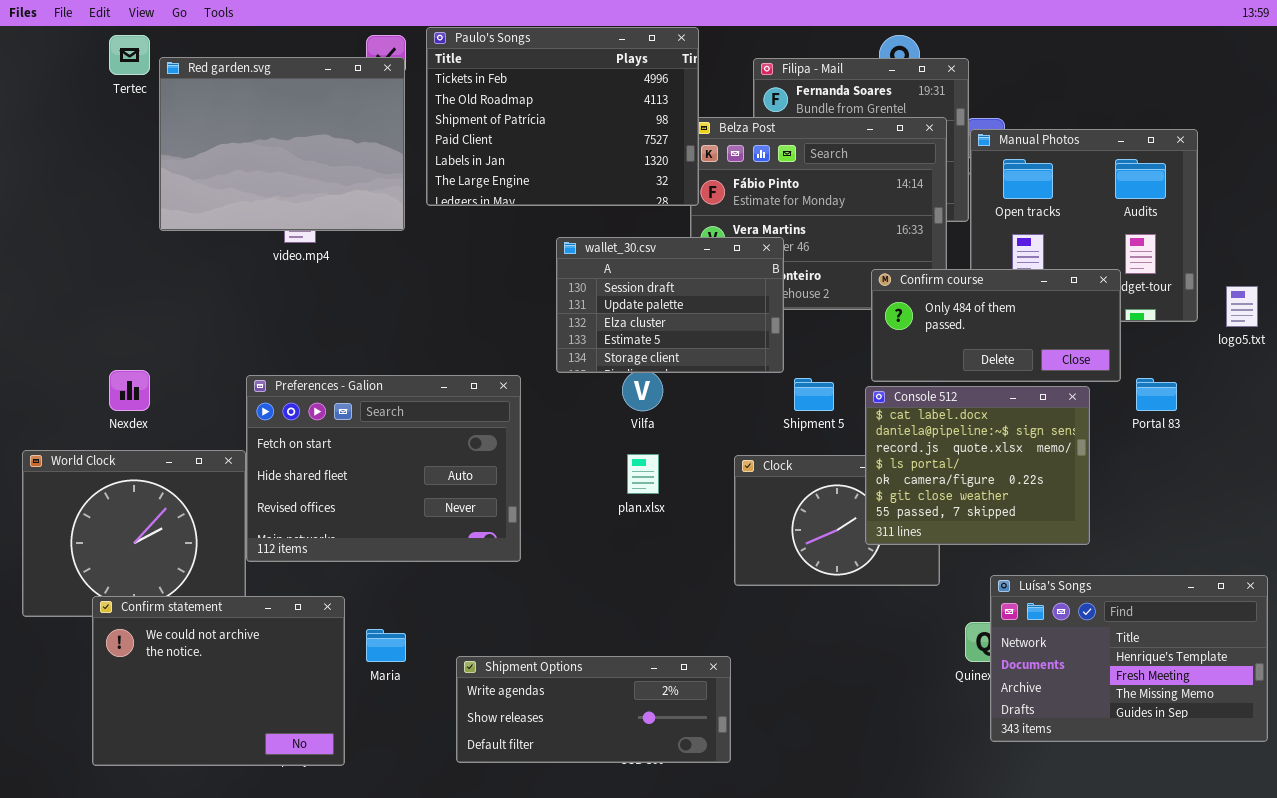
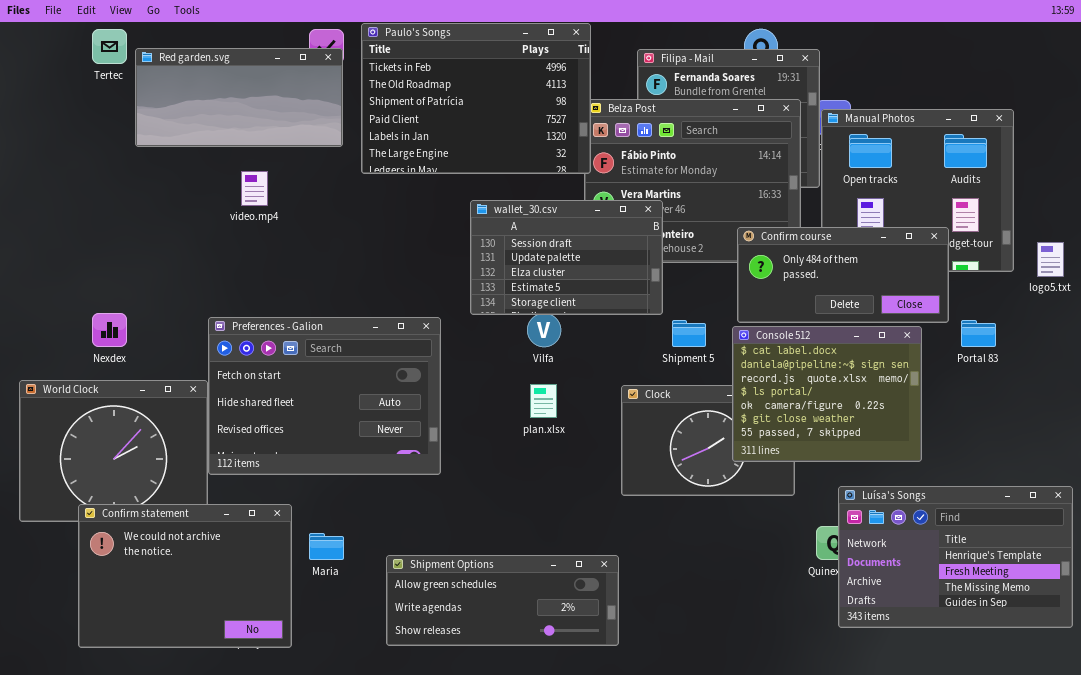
Red garden.svg: [159,57,405,231] -> [135,48,343,147], resized
Shipment Options: [456,656,731,763] -> [386,555,619,646], scrolled up 1 row

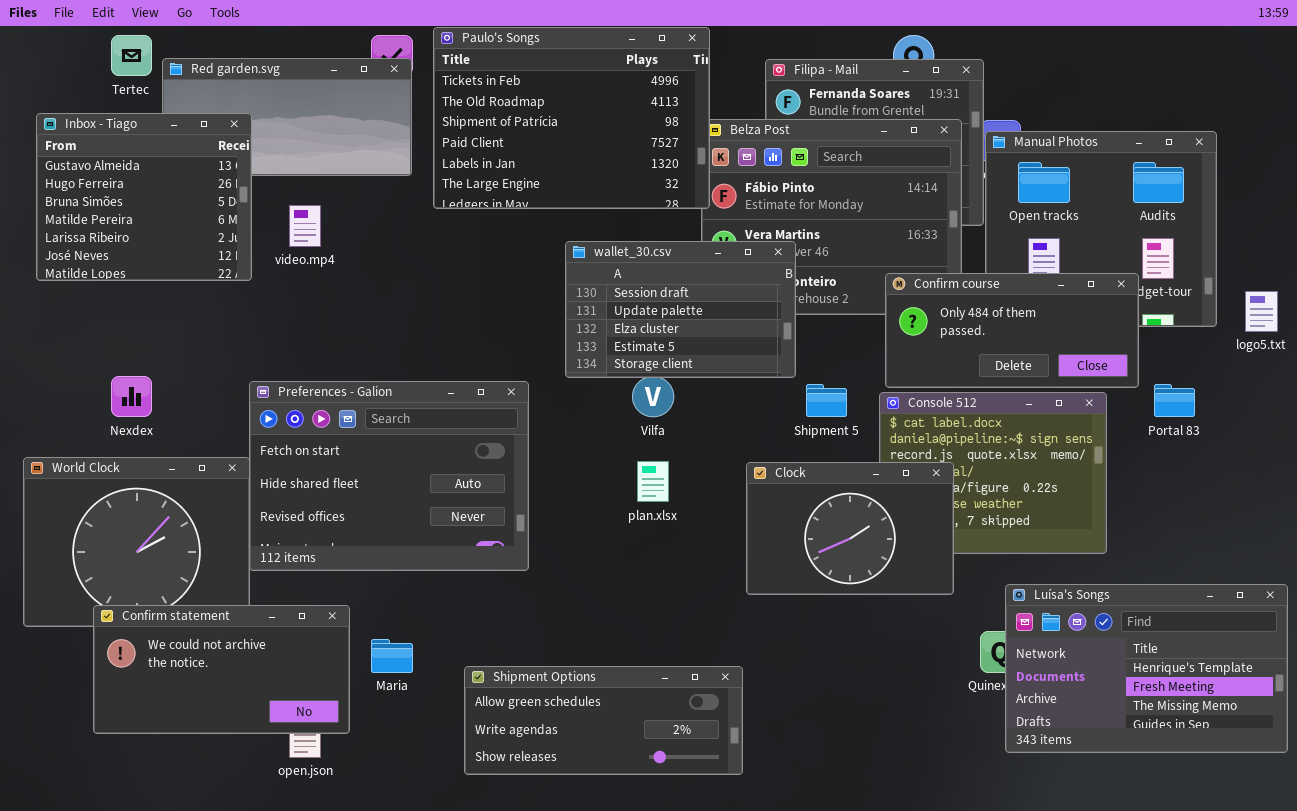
Inbox - Tiago: none -> [36,113,252,281], opened
Clock: [621,385,795,496] -> [746,462,954,595], raised
Confirm statement: [78,504,292,648] -> [93,605,350,734], resized

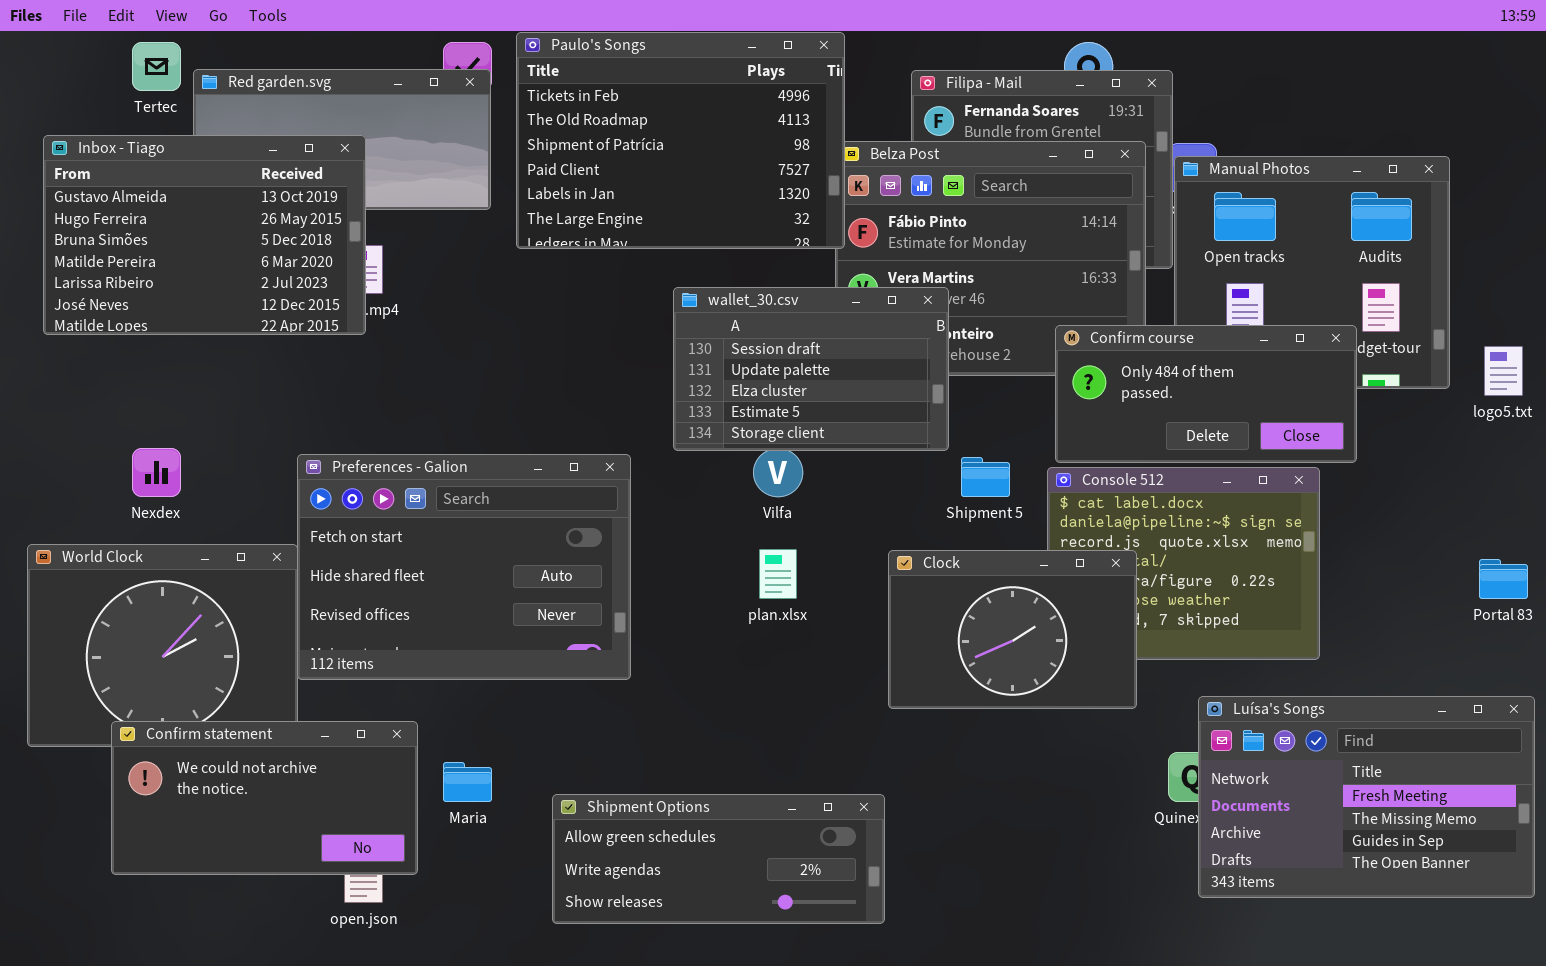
Inbox - Tiago: [36,113,252,281] -> [43,135,366,335], resized
Portal 83: [1154,384,1195,417] -> [1479,559,1528,599], moved
Luísa's Songs: [1005,584,1288,753] -> [1198,696,1535,898], scrolled down 1 row

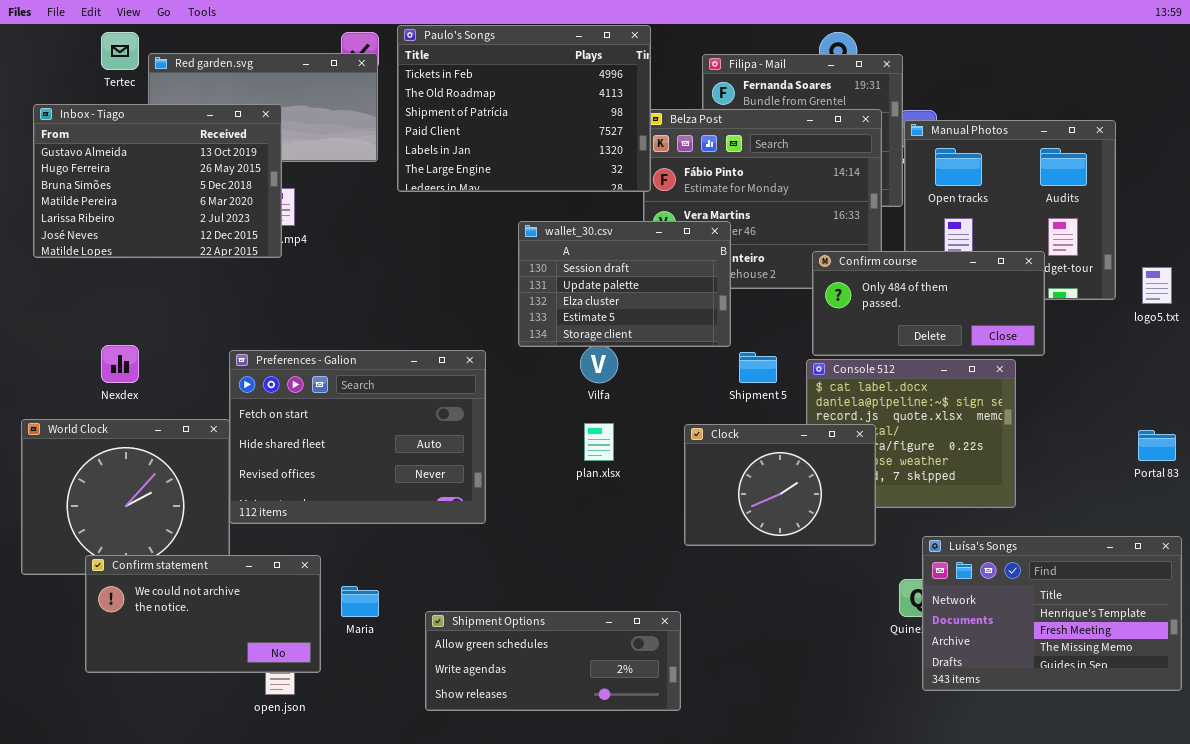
Luísa's Songs: [1198,696,1535,898] -> [922,536,1182,691], scrolled up 1 row

